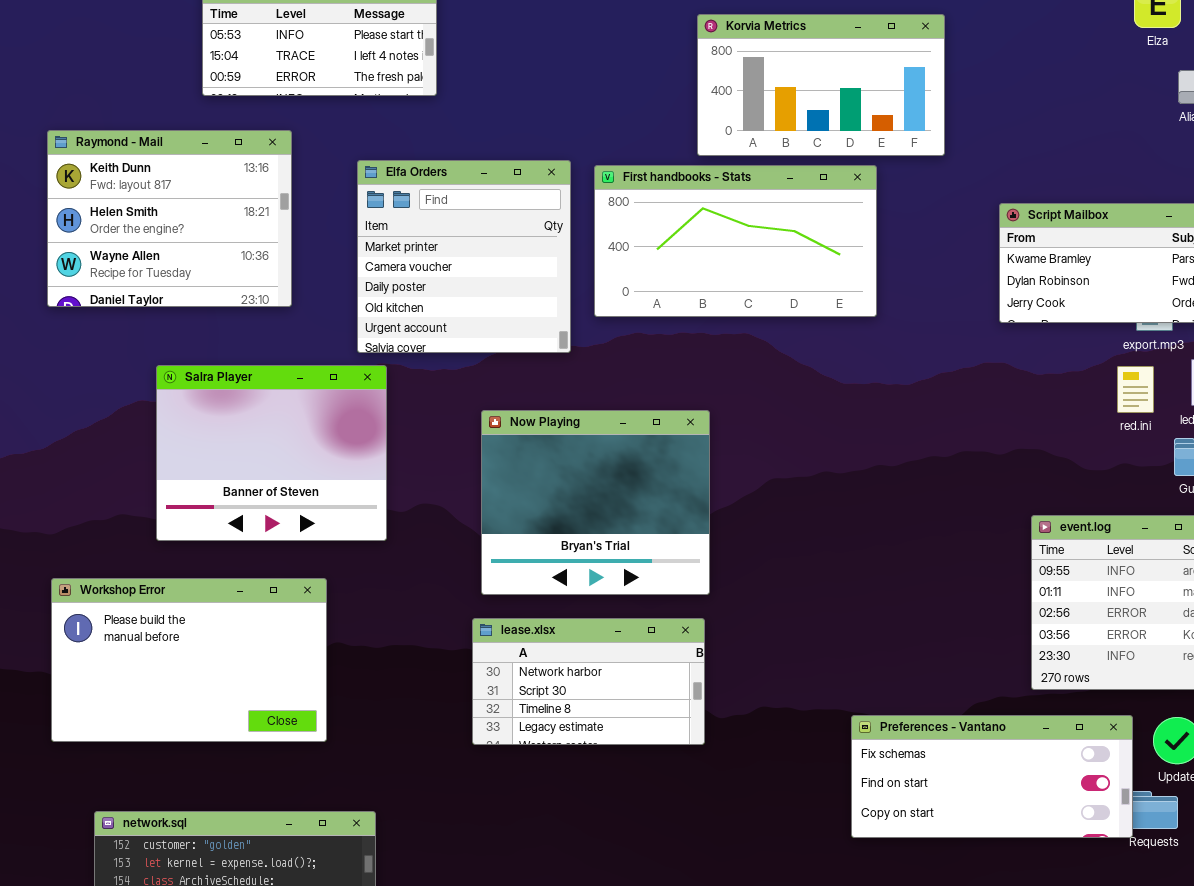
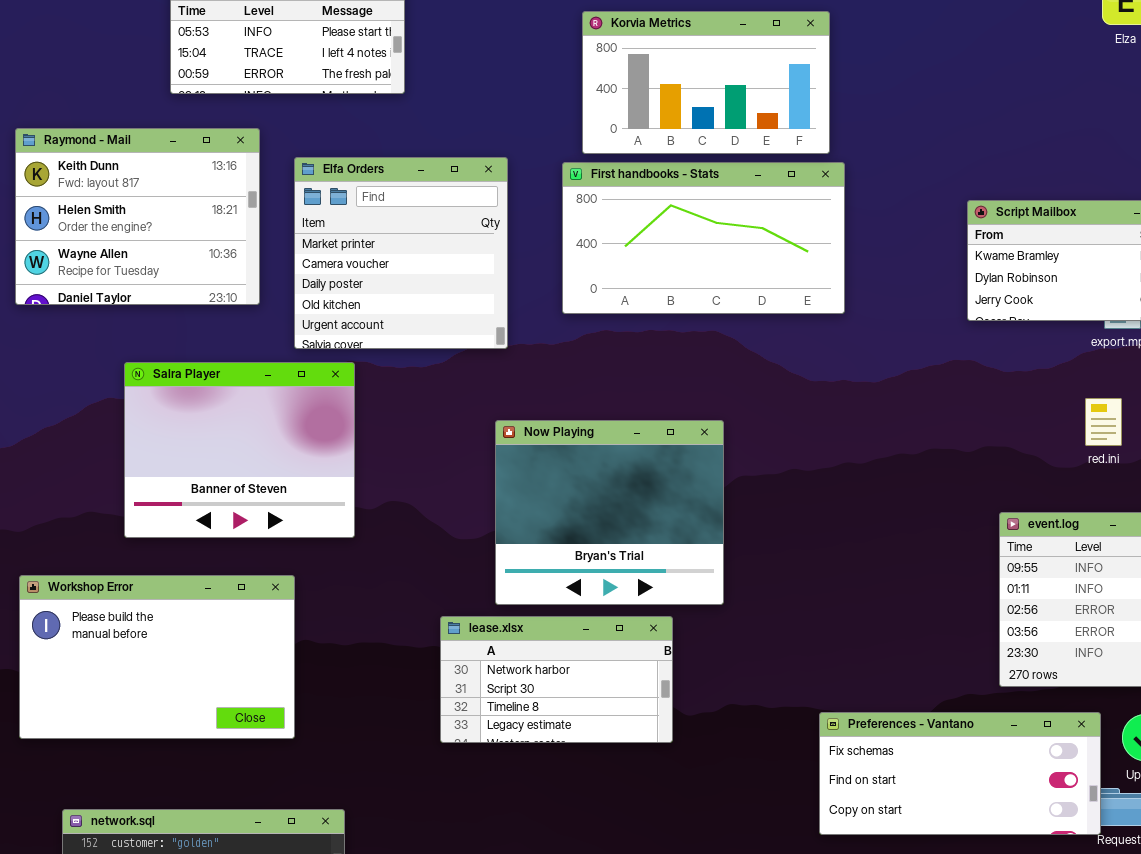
Korvia Metrics: [697,14,945,156] -> [582,11,830,154], moved
Elfa Orders: [357,160,571,353] -> [294,157,508,349], moved
red.ini: [1117,366,1154,413] -> [1085,398,1122,446], moved
Now Playing: [481,410,710,595] -> [495,420,724,605], moved

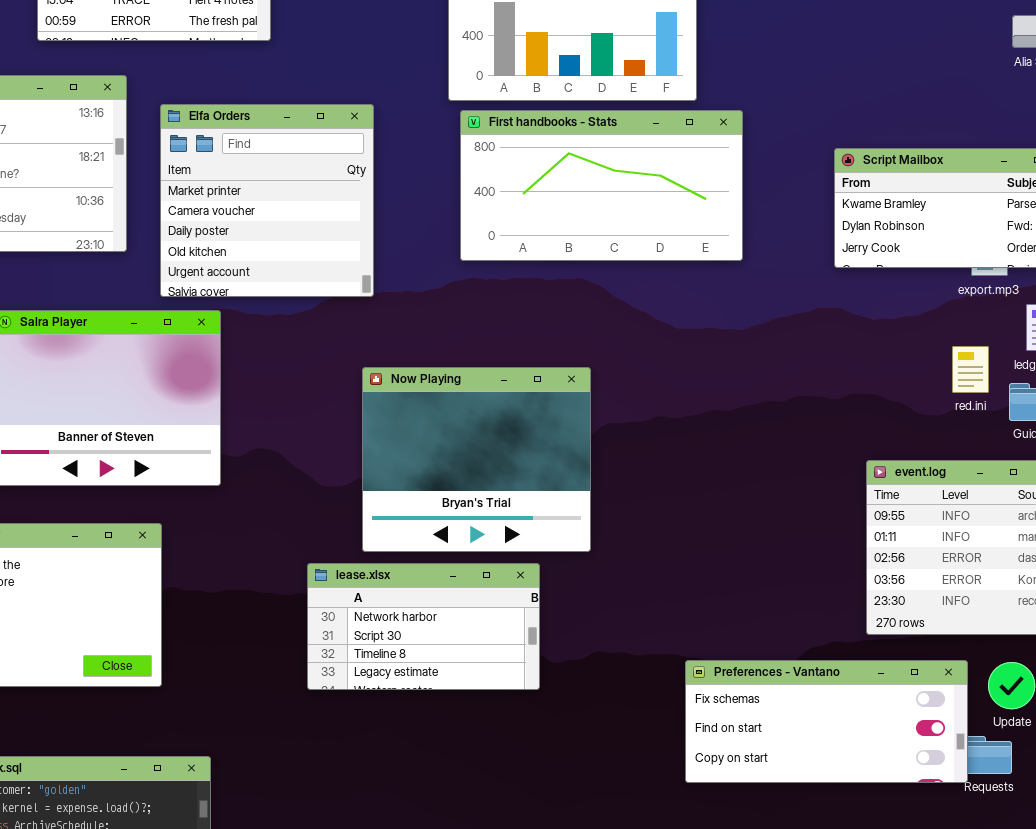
First handbooks - Stats: [562,162,845,314] -> [460,110,743,261], moved

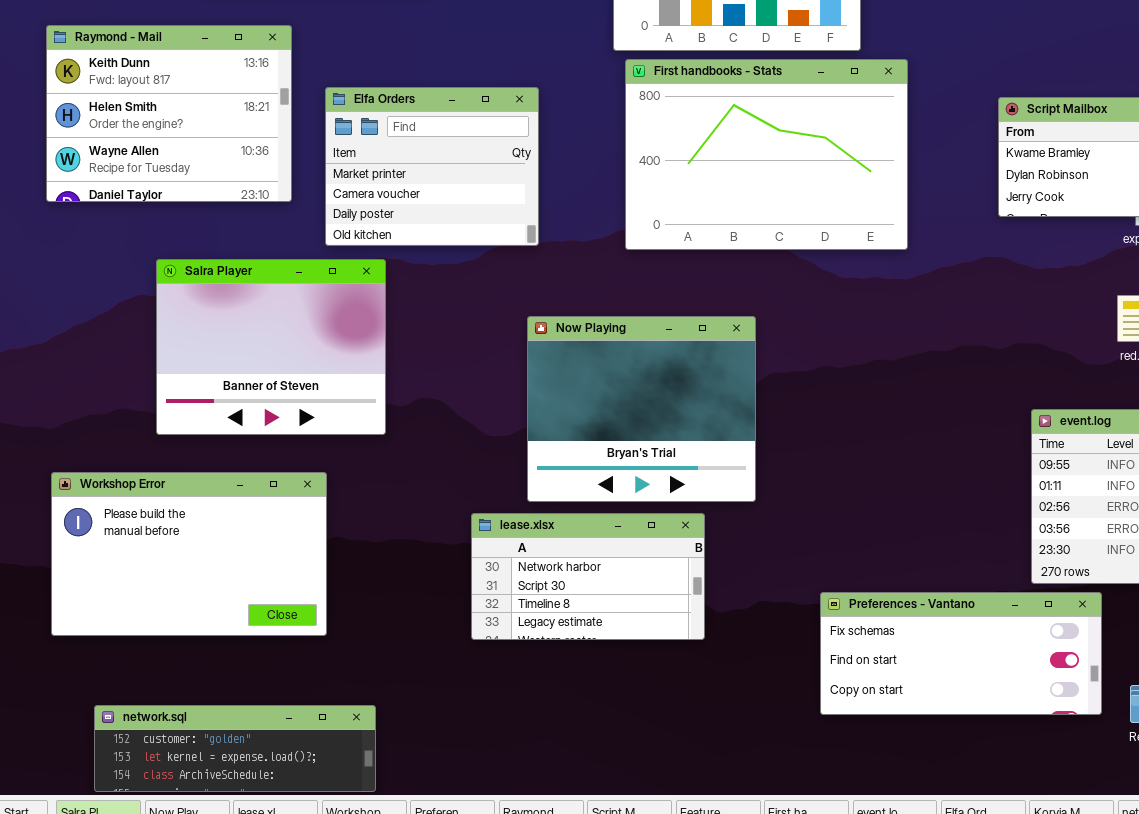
Elfa Orders: [160,104,374,297] -> [325,87,539,246], resized
First handbooks - Stats: [460,110,743,261] -> [625,59,908,250], resized
Preferences - Vantano: [685,660,968,783] -> [820,592,1102,715], moved

